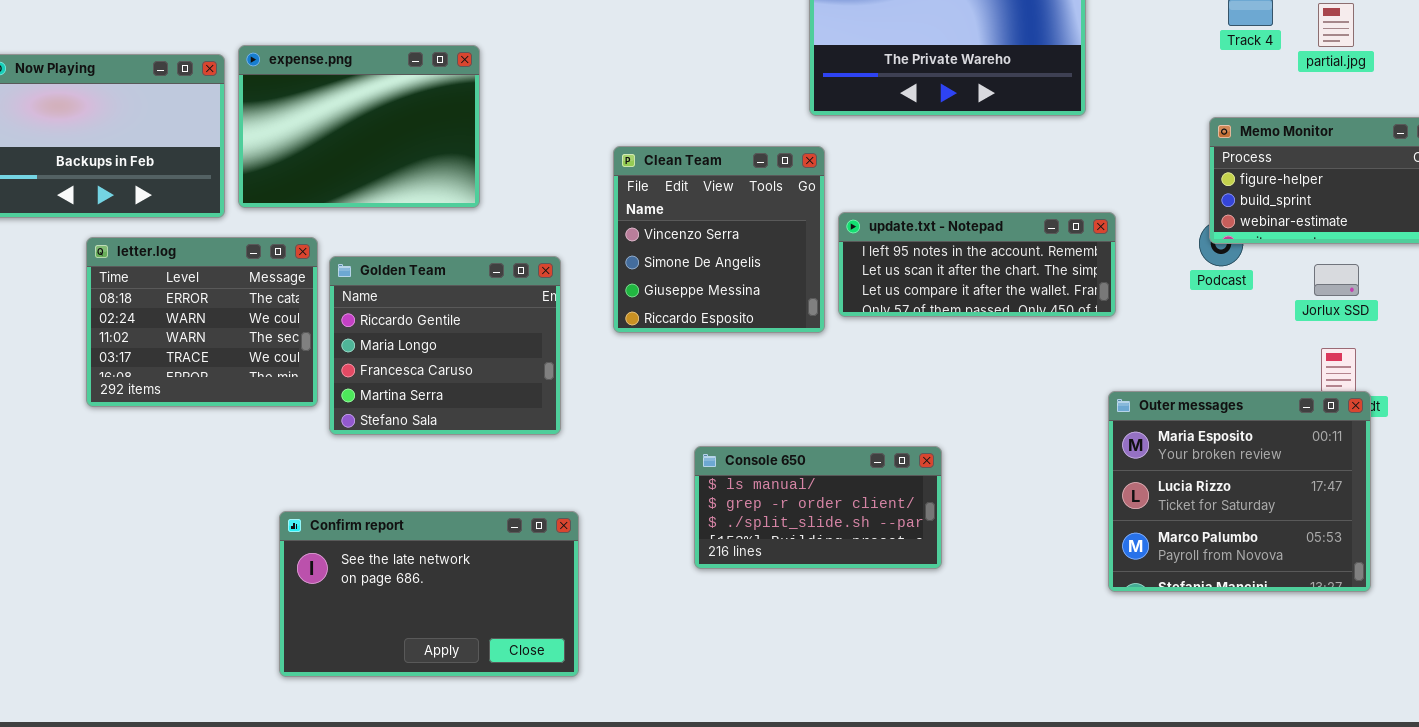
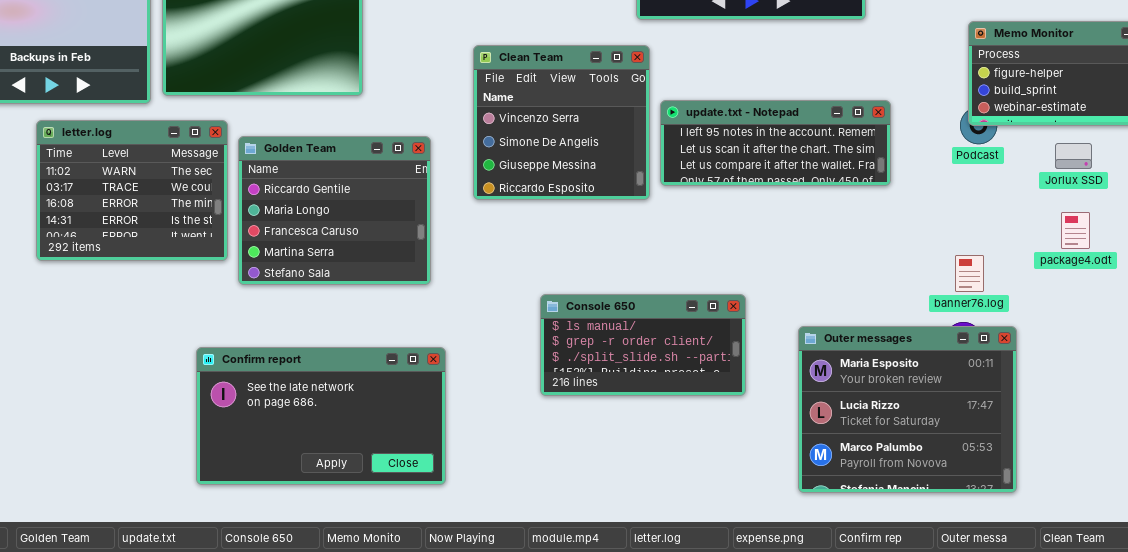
letter.log: [86,237,318,407] -> [36,120,228,261], scrolled down 2 rows
Outer messages: [1108,391,1371,592] -> [798,326,1017,493], moved

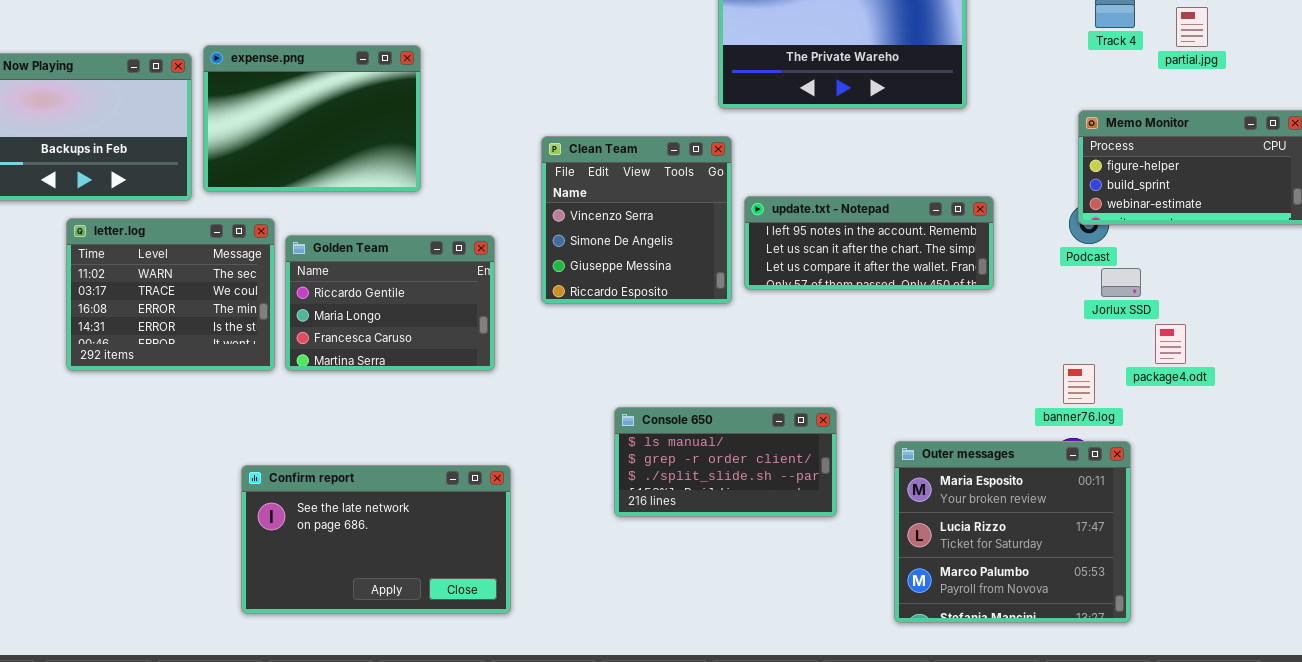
Golden Team: [238,136,431,285] -> [285,235,495,371], resized
Jorlux SSD: [1055,143,1092,169] -> [1101,268,1141,297], moved
package4.odt: [1061,212,1090,249] -> [1155,324,1186,364], moved

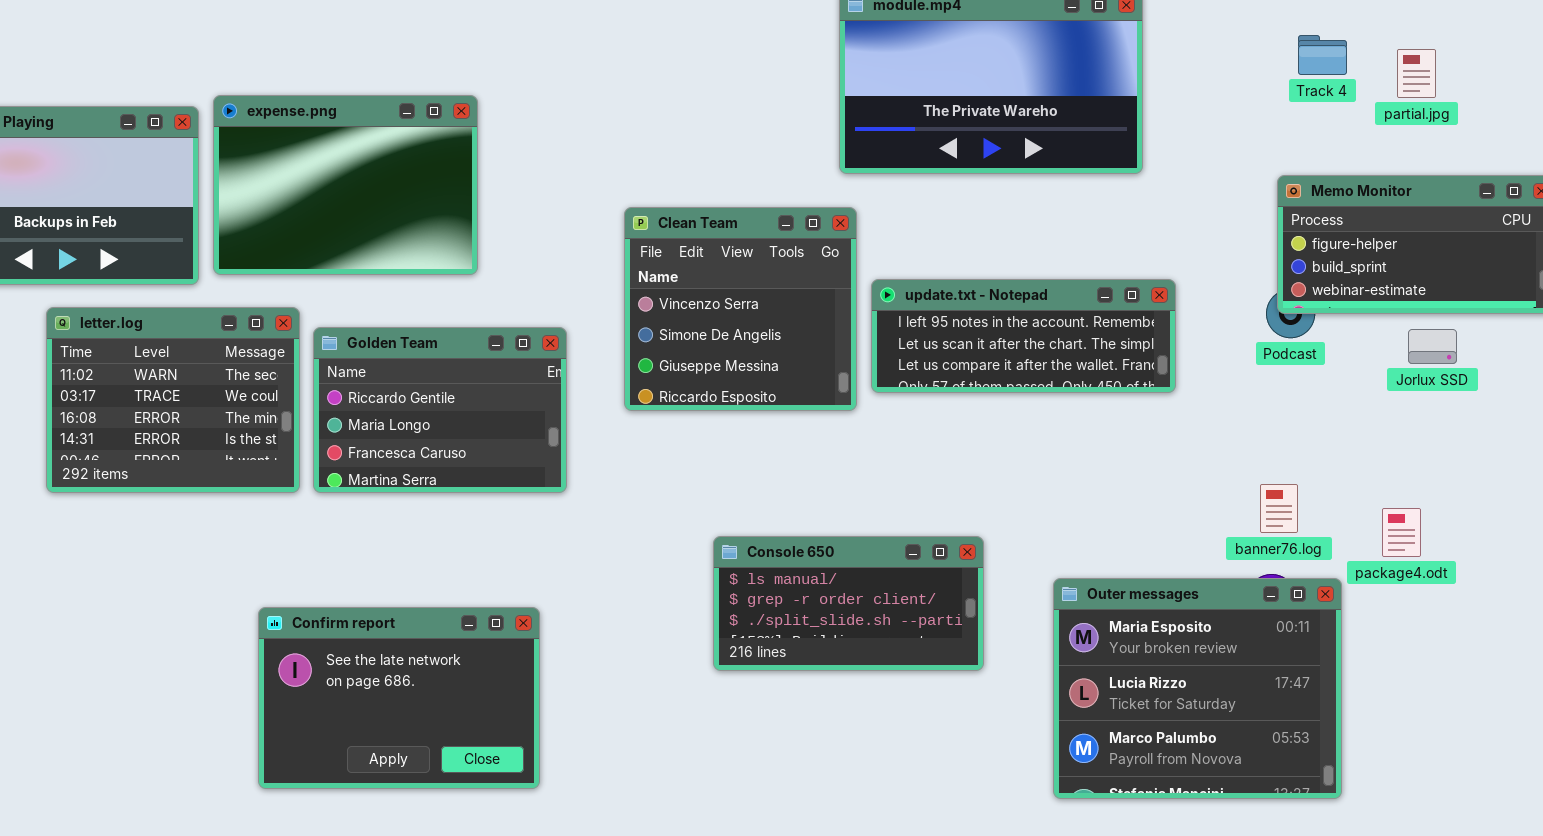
Jorlux SSD: [1101,268,1141,297] -> [1408,329,1457,364], moved
package4.odt: [1155,324,1186,364] -> [1382,508,1421,557], moved
Confirm report: [241,465,511,614] -> [258,607,540,789], resized

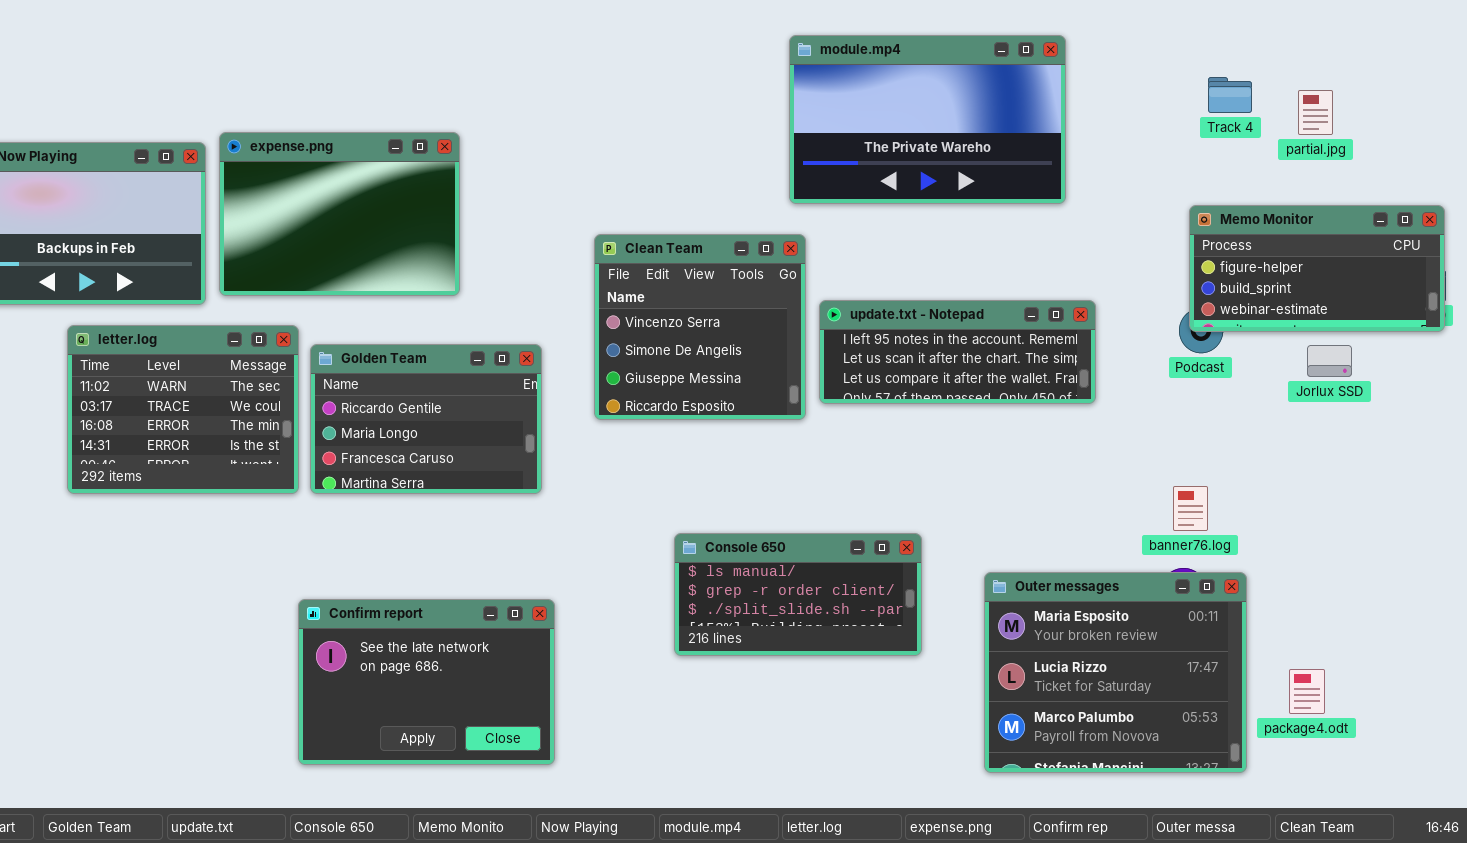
package4.odt: [1382,508,1421,557] -> [1289,669,1325,714], moved
Confirm report: [258,607,540,789] -> [298,599,555,765], moved

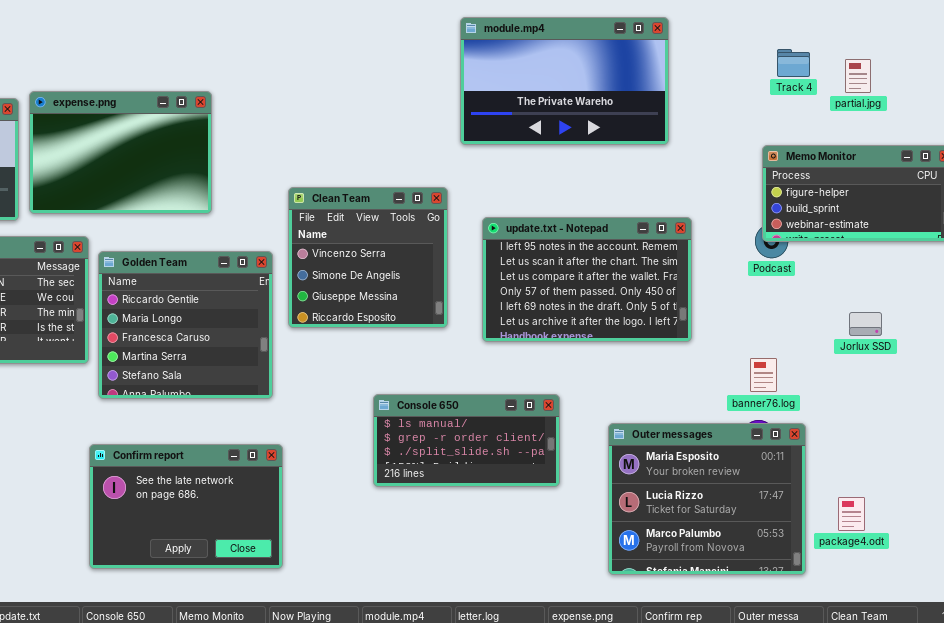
Clean Team: [594,234,806,420] -> [288,187,448,328], moved
update.txt - Notepad: [819,300,1096,404] -> [482,217,692,342], resized
Golden Team: [310,344,542,494] -> [98,251,273,399], resized
Jorlux SSD: [1307,345,1352,377] -> [849,312,882,336], moved

